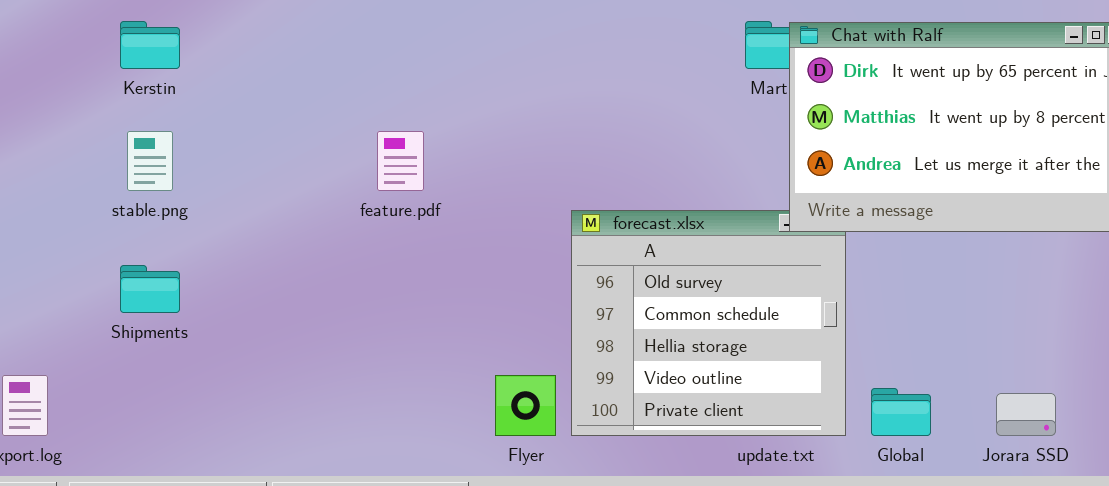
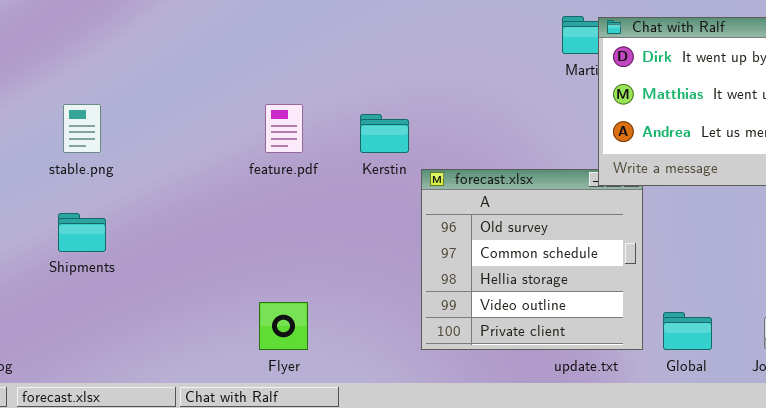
Kerstin: [120,21,180,69] -> [360,114,409,153], moved
Flyer: [495,375,556,436] -> [259,302,308,350], moved

